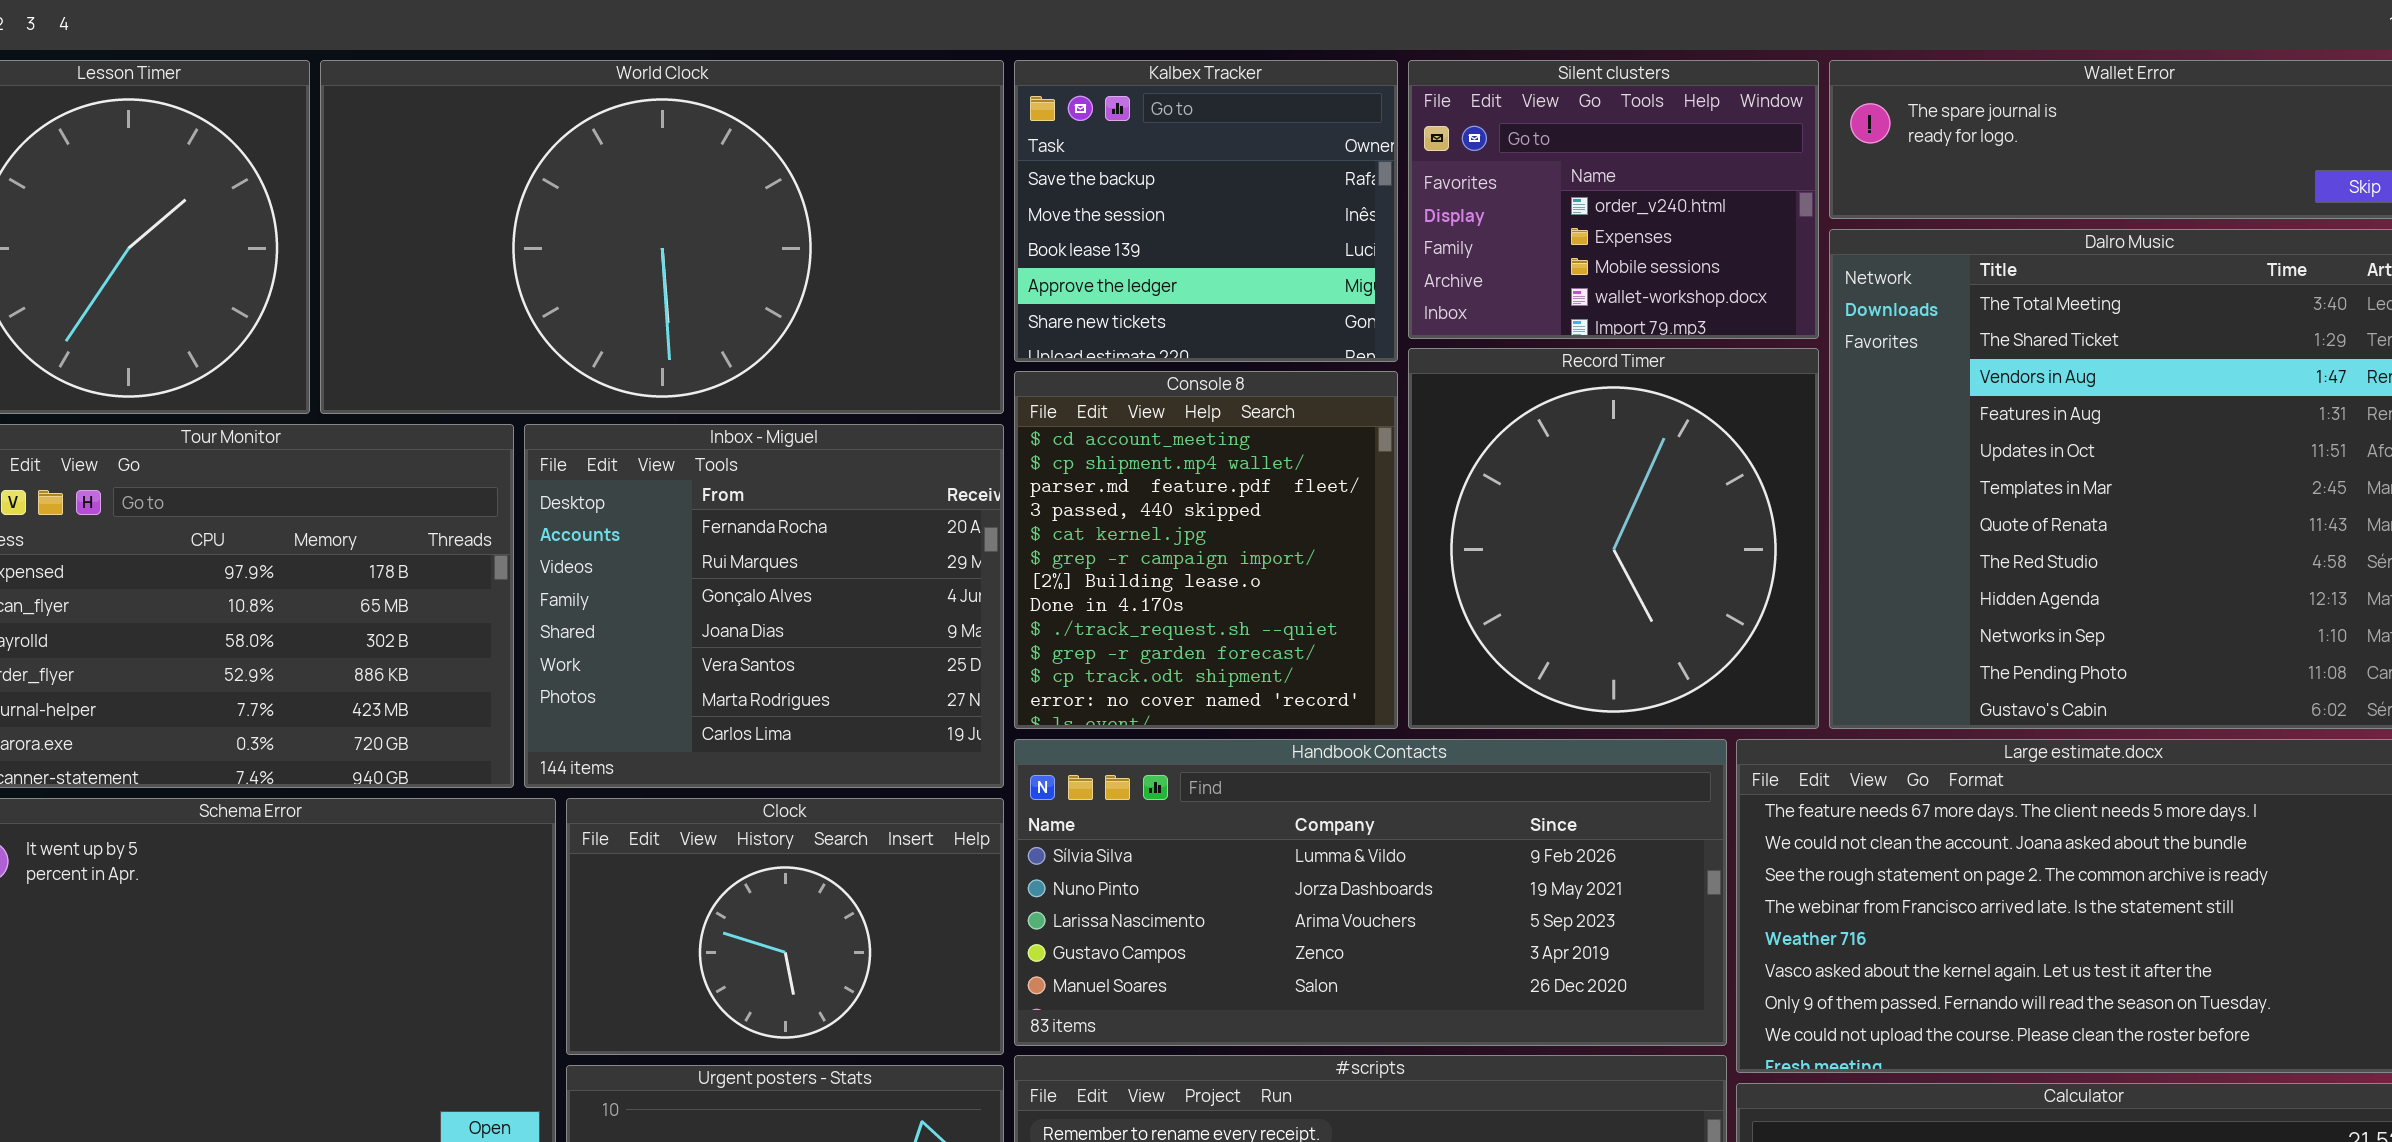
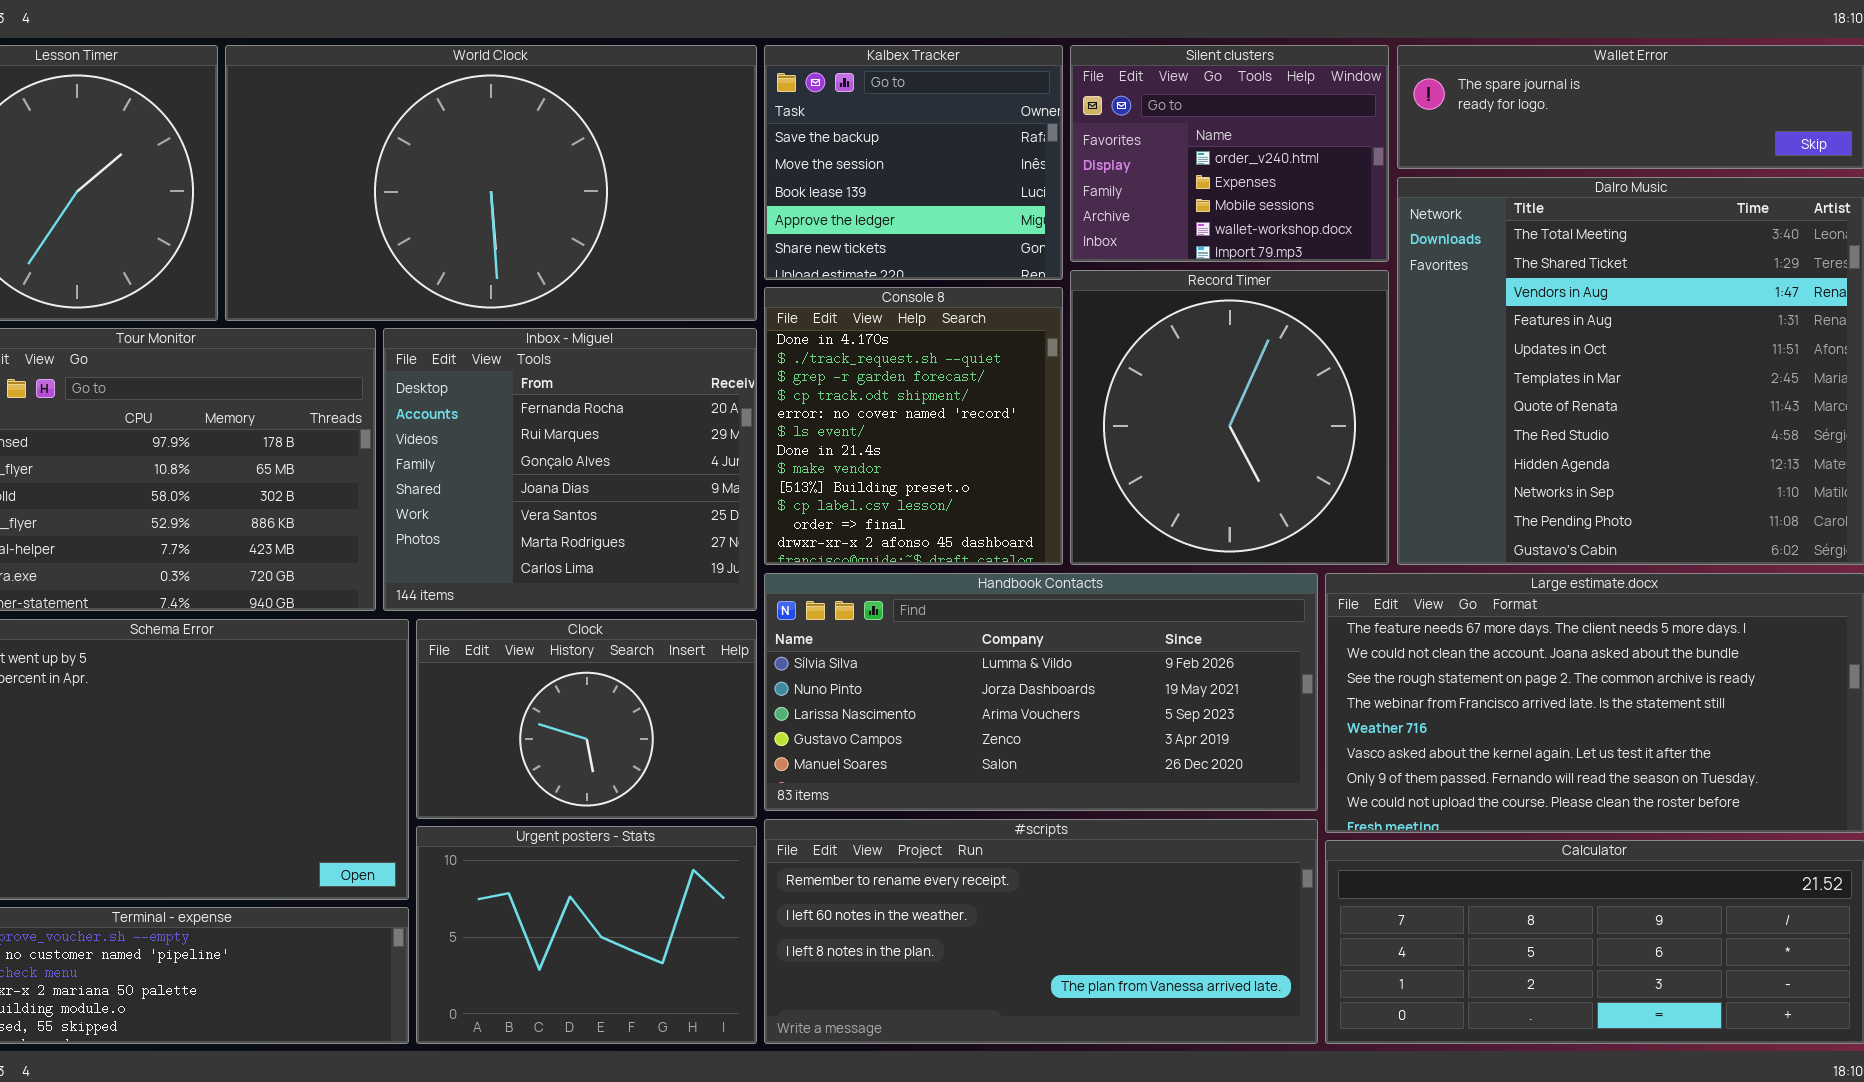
Console 8: [1014,371,1398,729] -> [764,287,1063,565], scrolled down 7 rows

